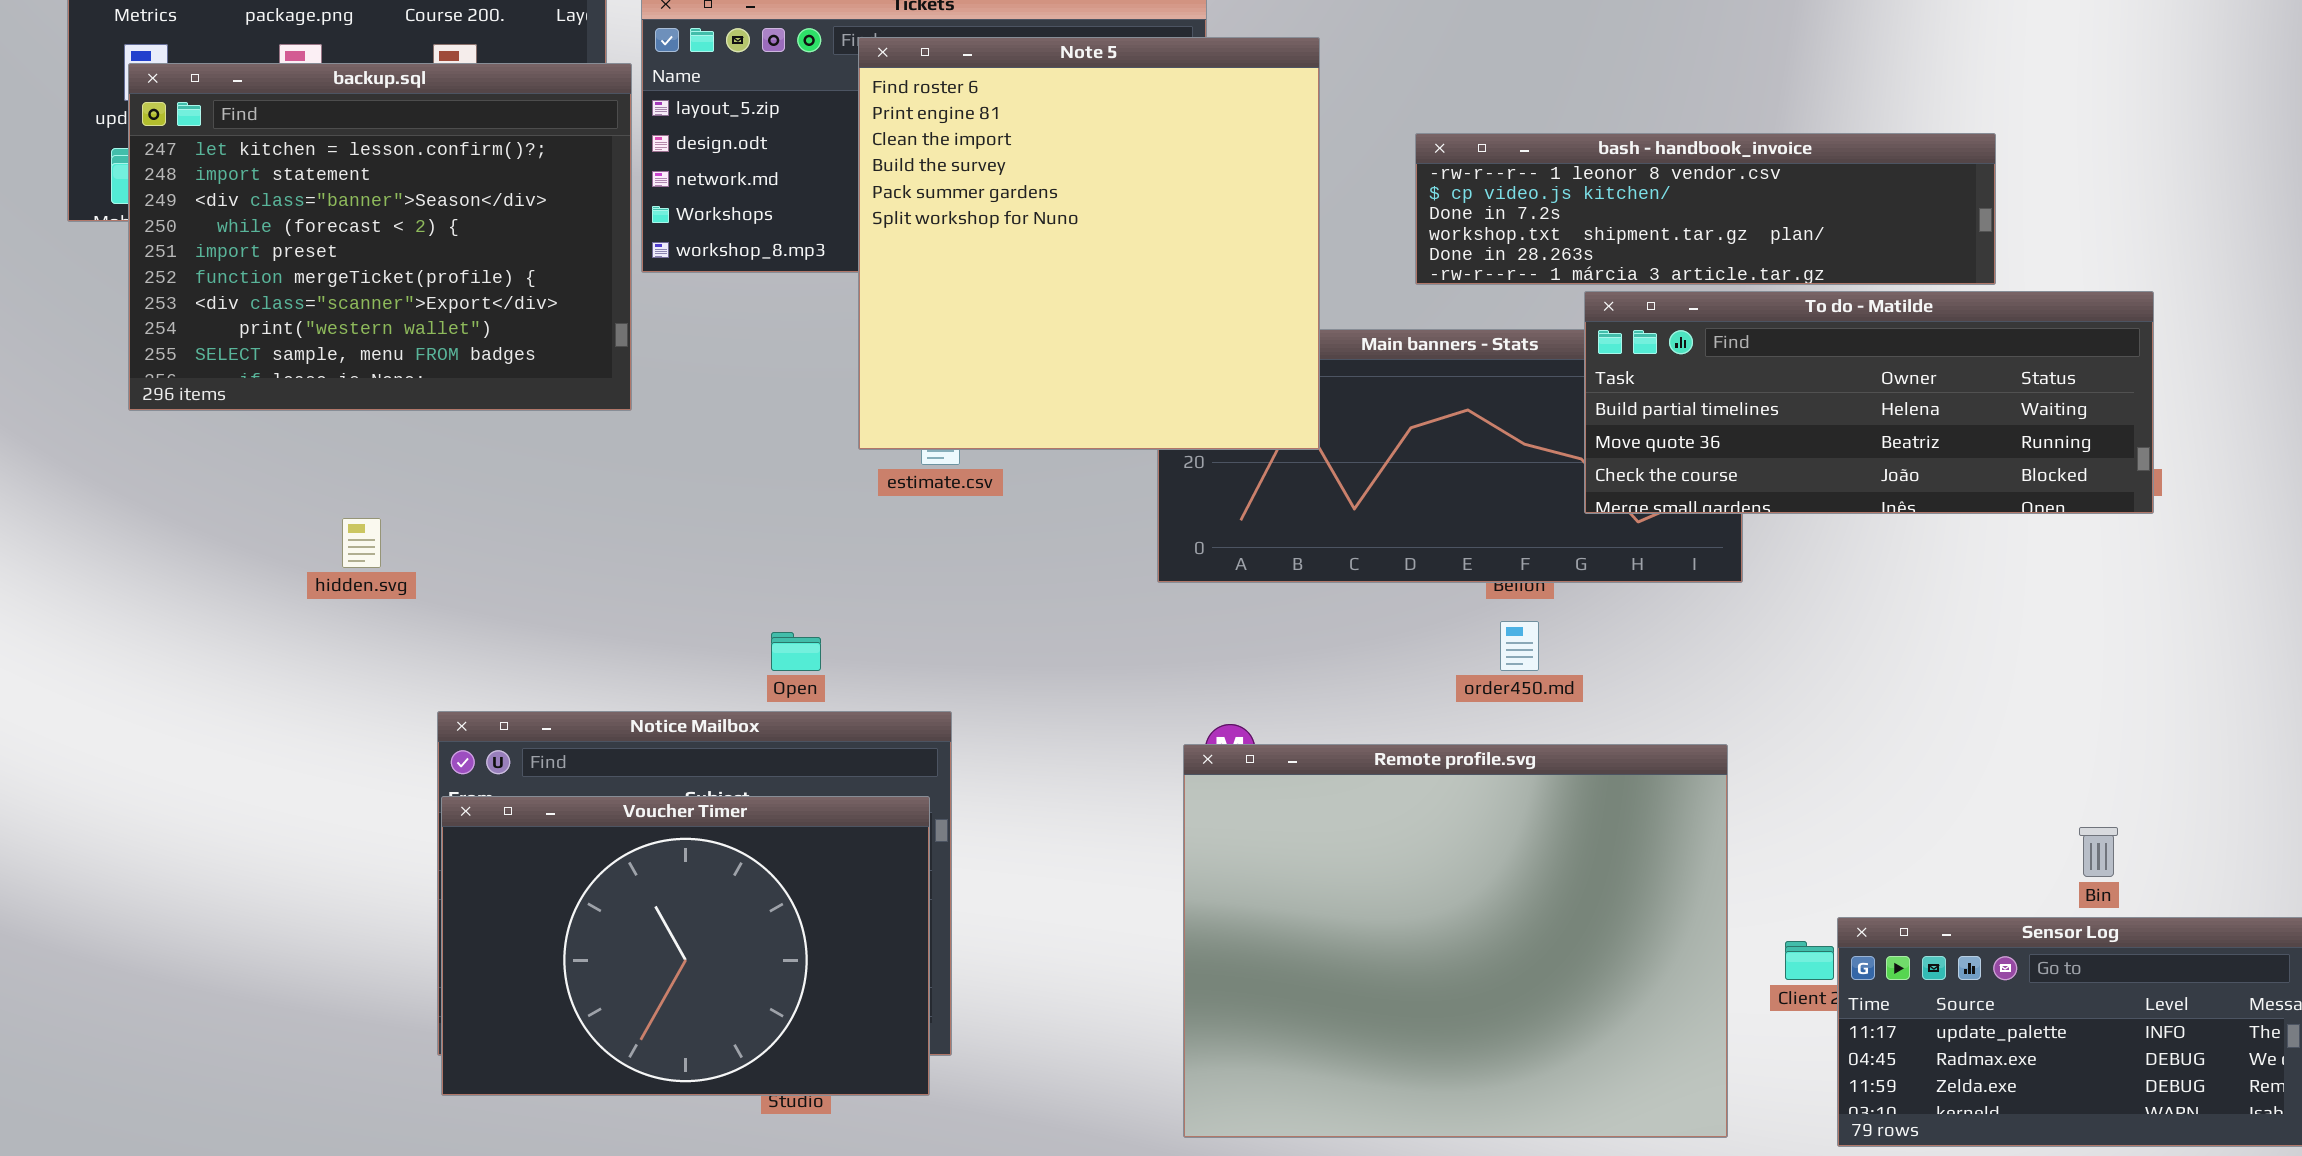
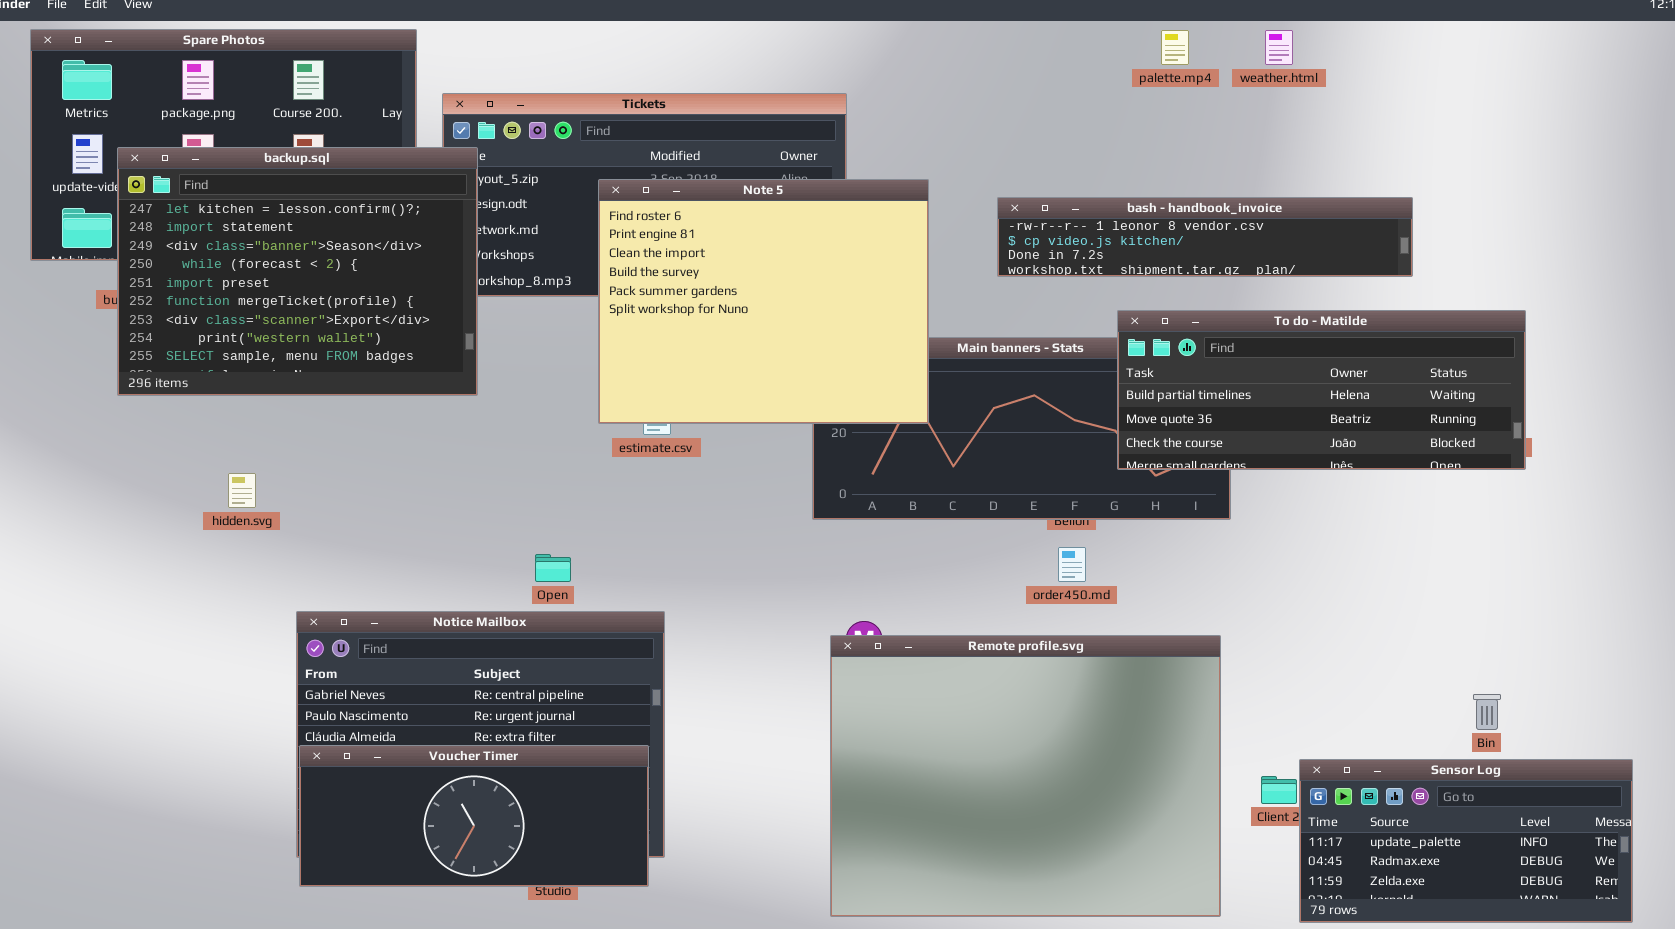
Note 5: [858,37,1320,450] -> [598,179,929,424], resized
backup.sql: [128,63,632,411] -> [117,147,478,396], moved
bash - handbook_invoice: [1415,133,1996,285] -> [997,197,1413,277], resized
Voucher Timer: [441,796,930,1096] -> [299,745,649,887], resized

